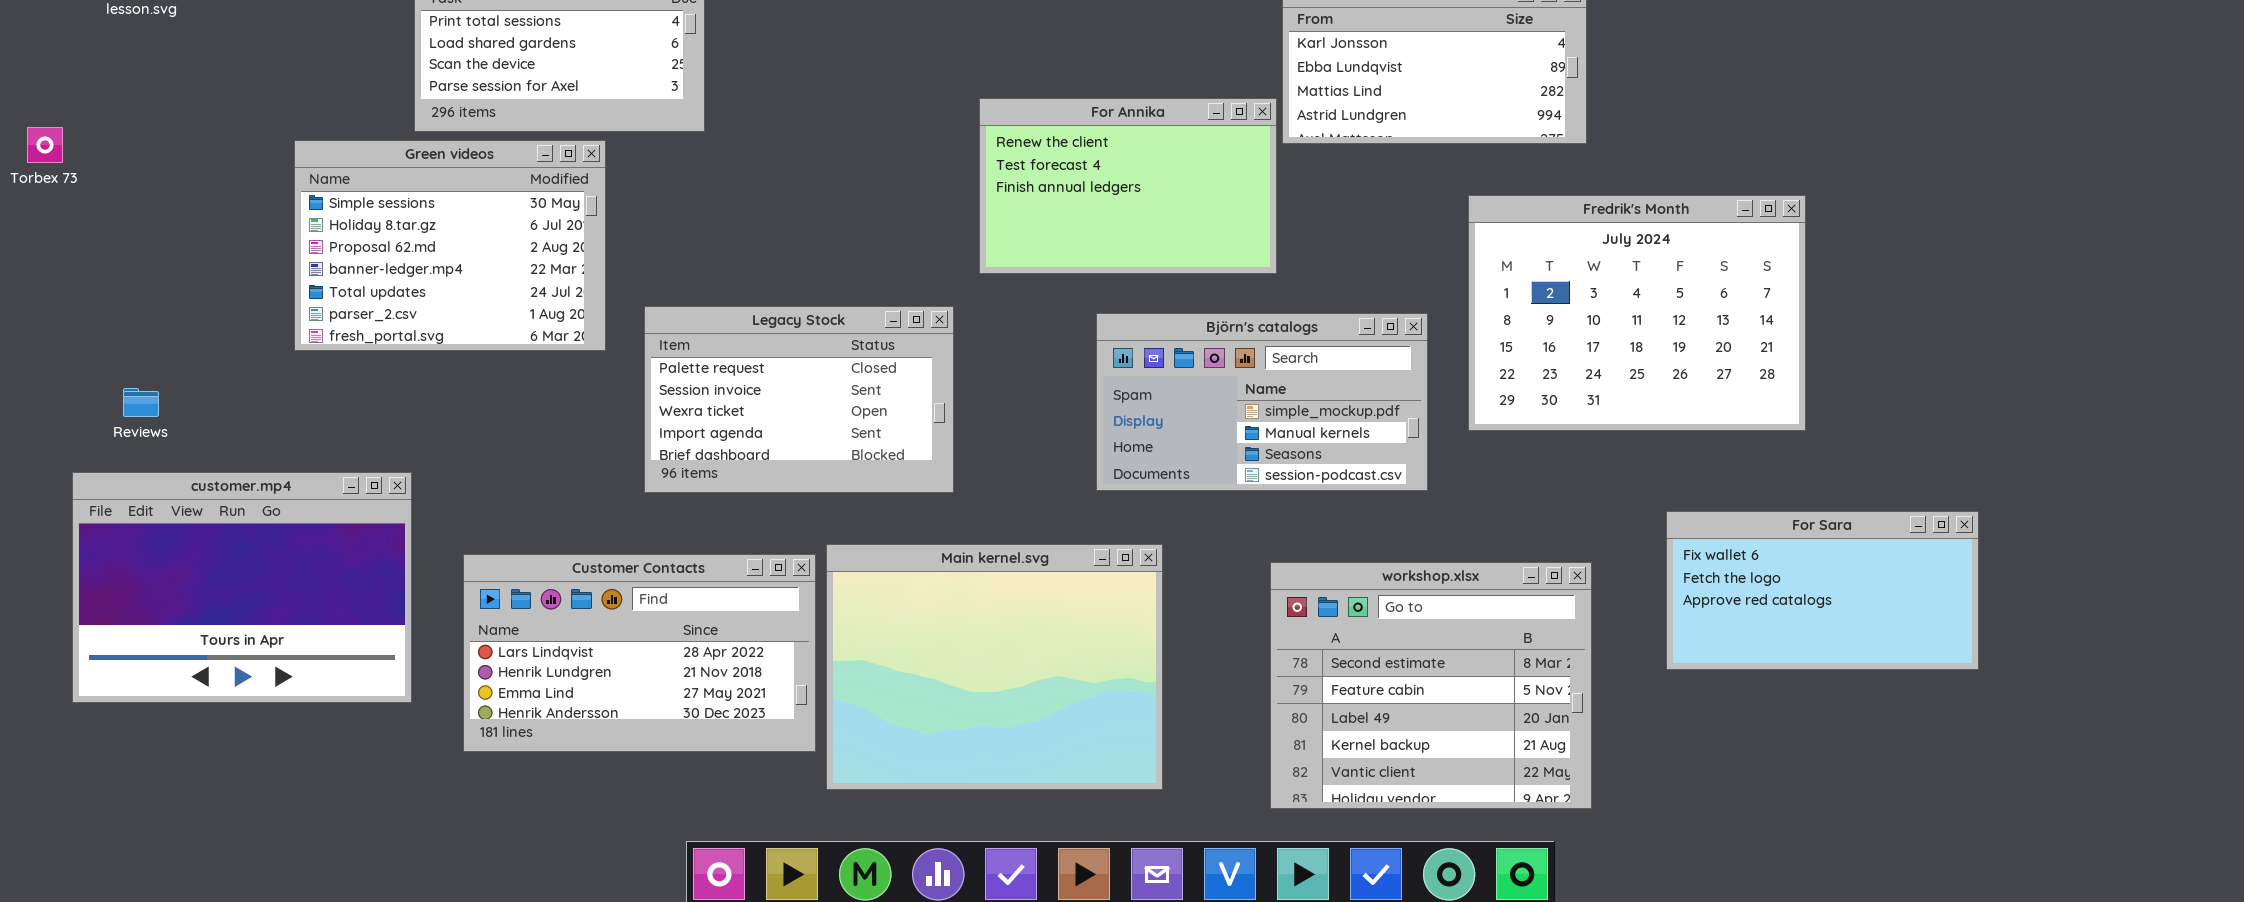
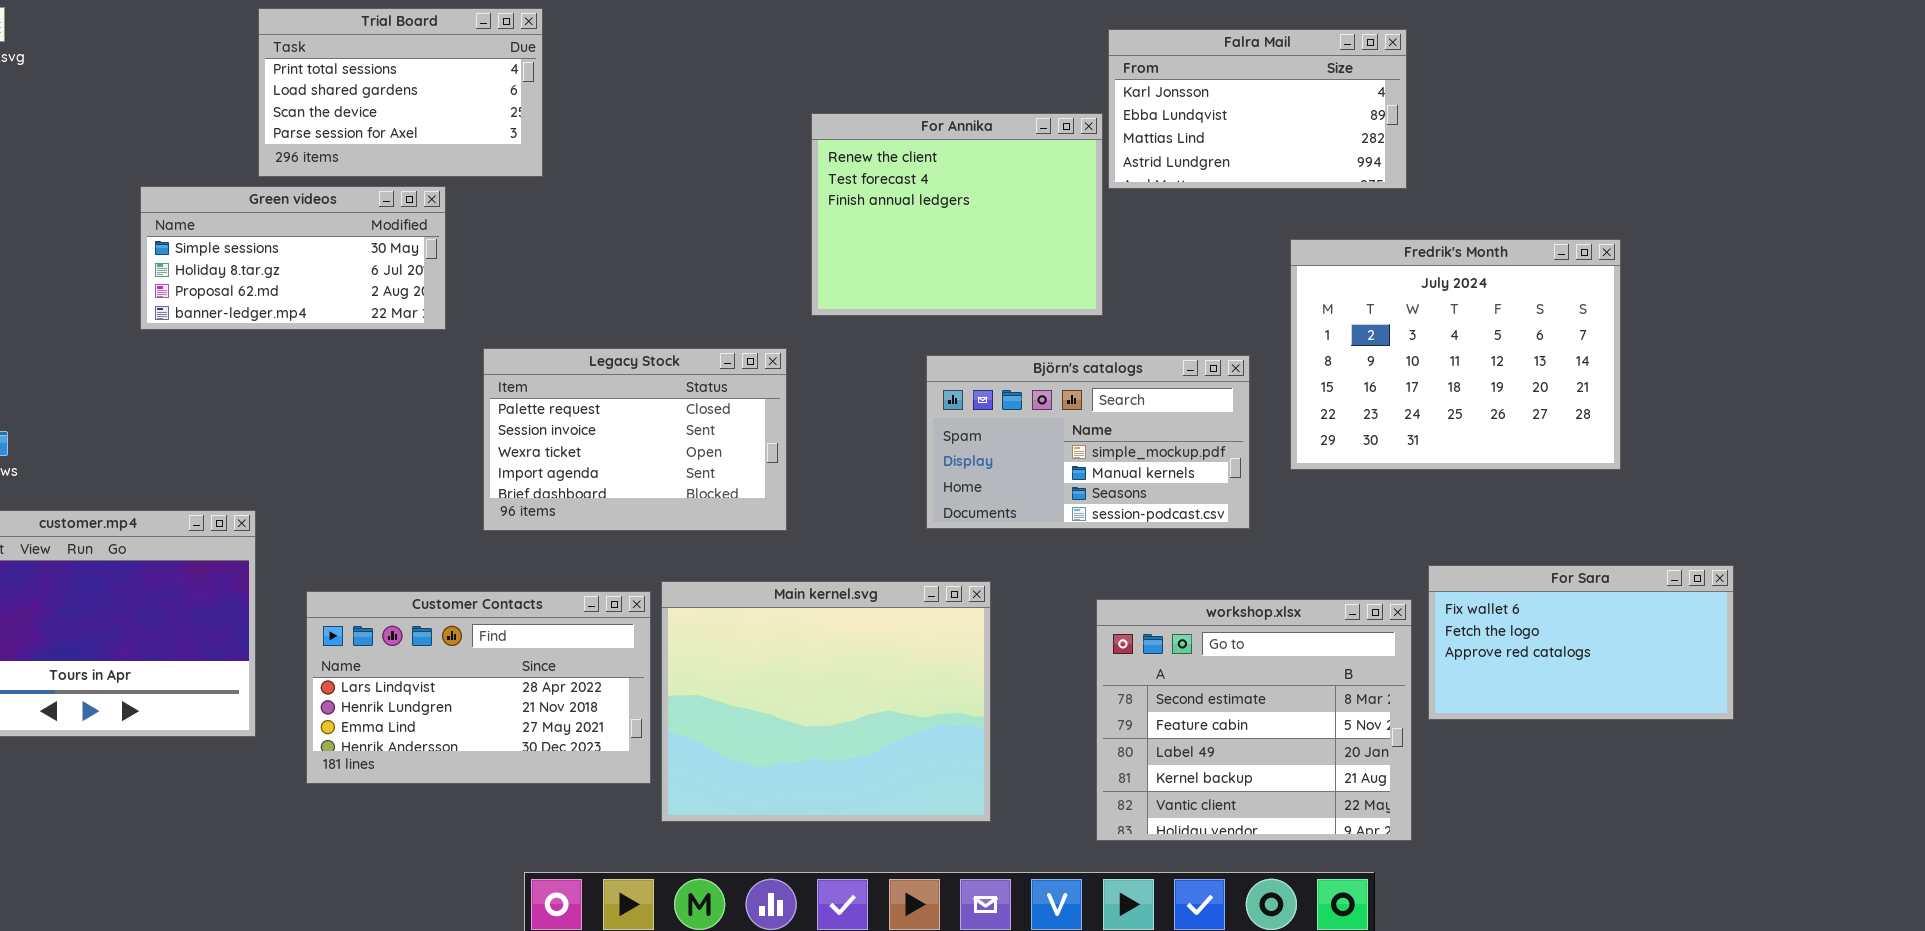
For Annika: [979,98,1277,274] -> [811,113,1103,316], resized
Green videos: [294,140,606,351] -> [140,186,446,330], resized
For Sara: [1666,511,1979,670] -> [1428,565,1734,720], moved

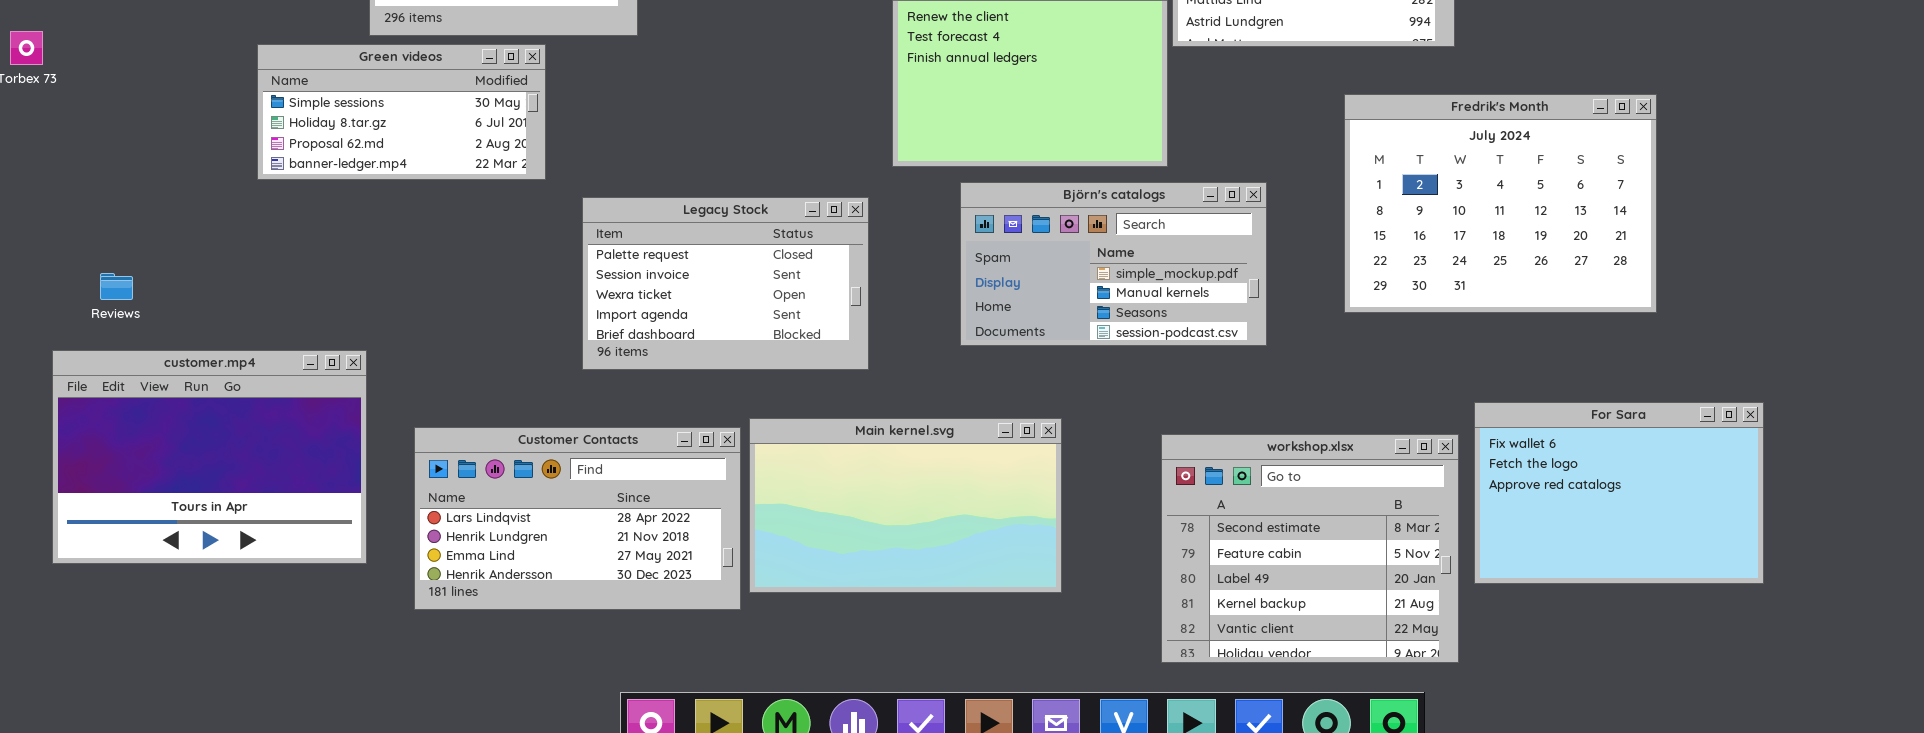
Björn's catalogs: [926,355,1250,529] -> [960,182,1267,346], moved
For Sara: [1428,565,1734,720] -> [1474,402,1764,584], resized
Main kernel.svg: [661,581,991,822] -> [749,418,1062,593], resized

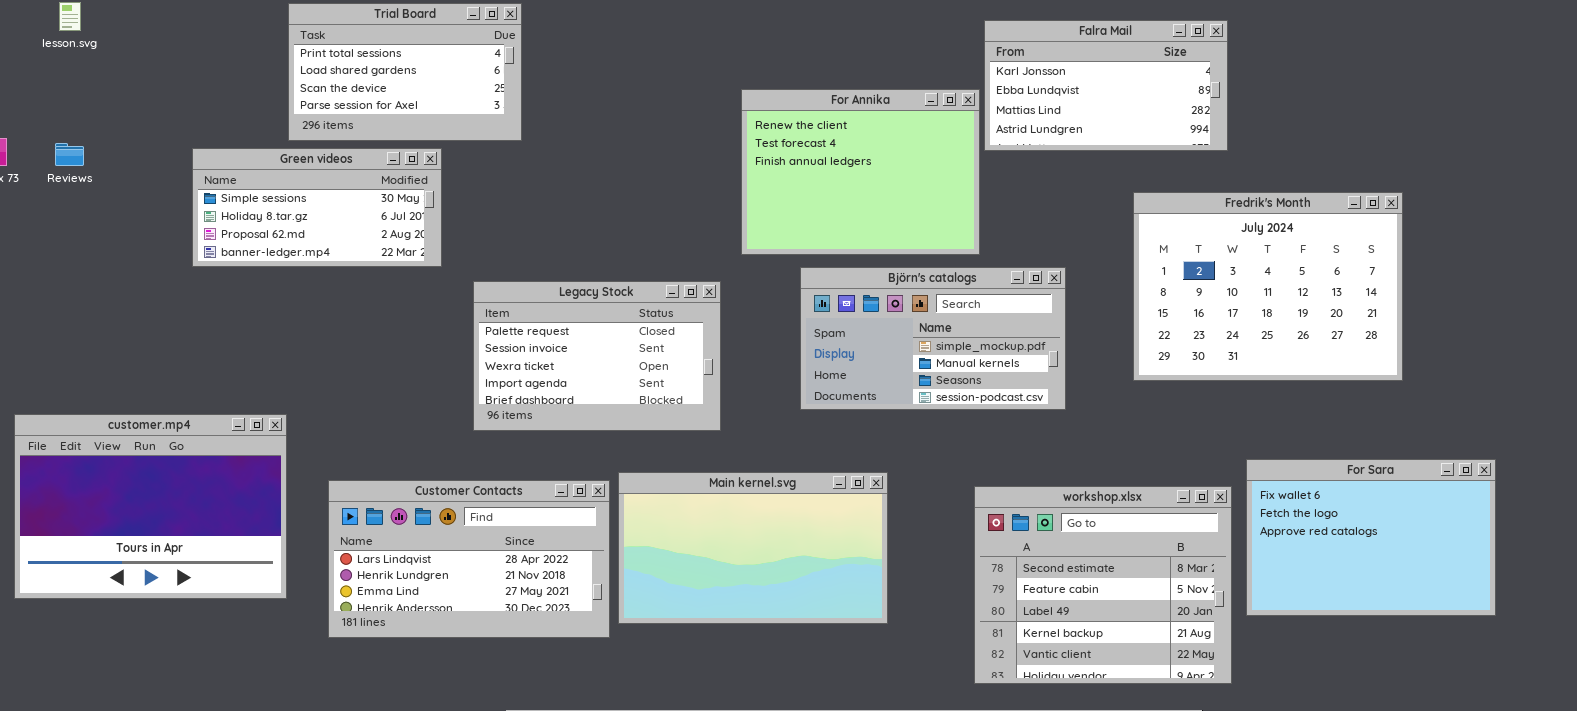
Reviews: [100,273,133,300] -> [55,143,84,166], moved

